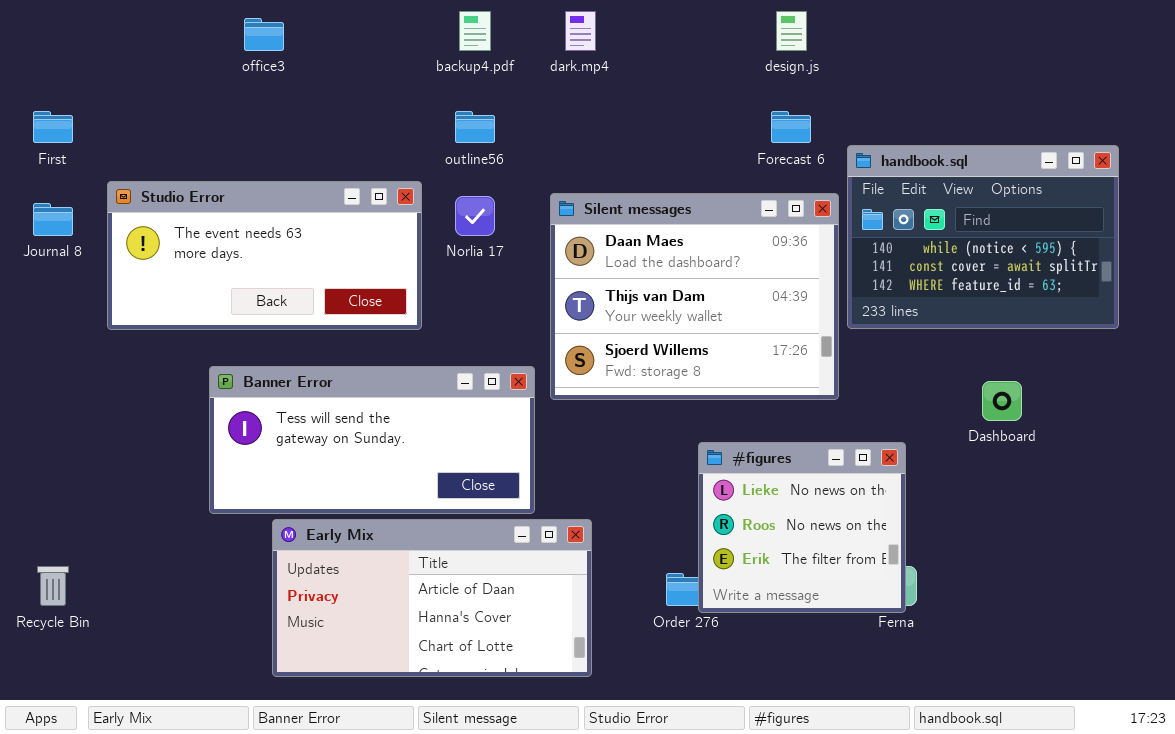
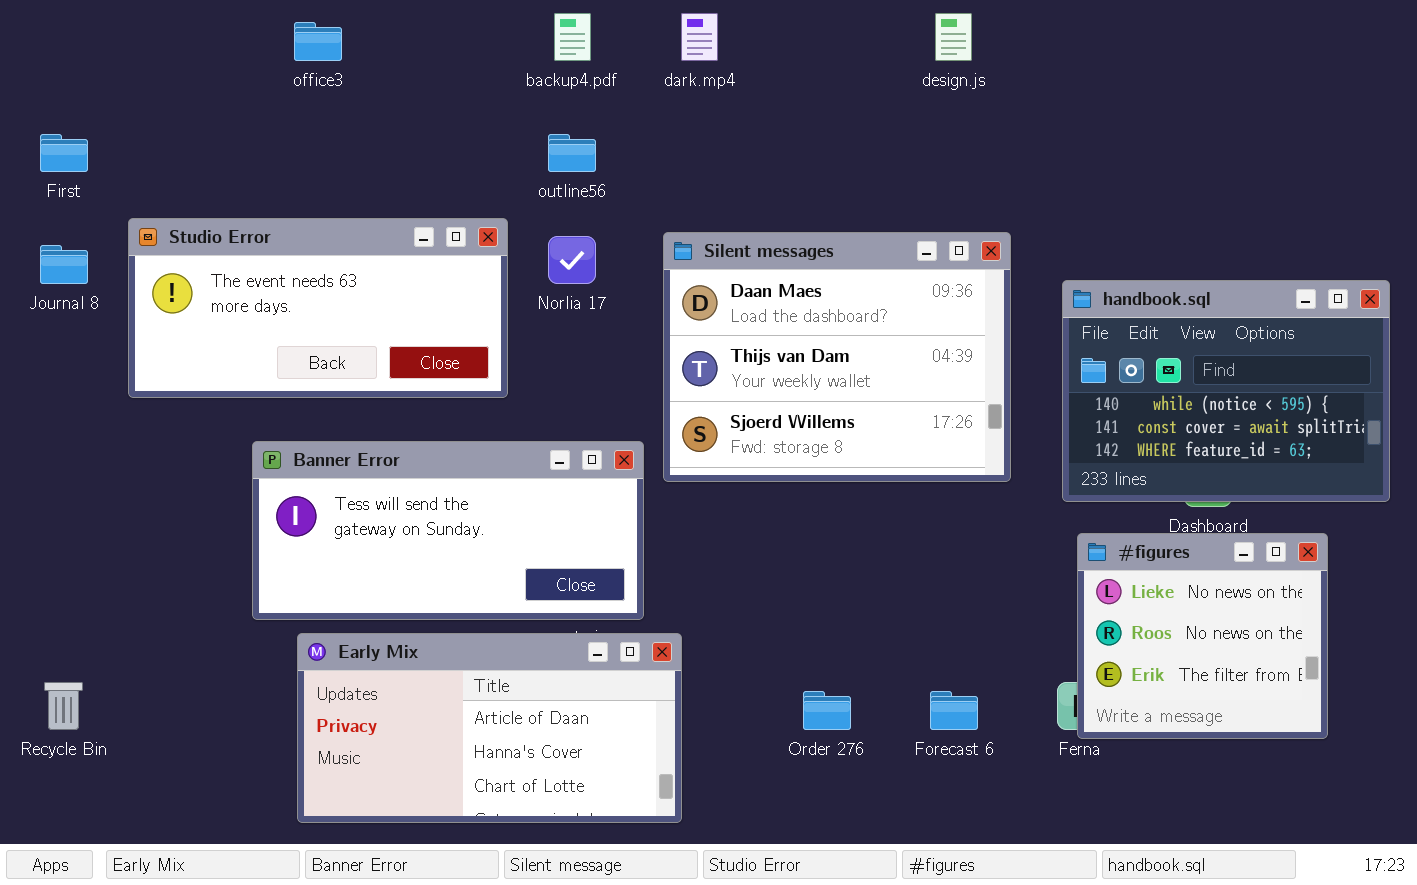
Forecast 6: [771,111,811,143] -> [930,691,978,730], moved
handbook.sql: [847,145,1119,329] -> [1062,280,1390,502], moved
#figures: [698,442,906,613] -> [1077,533,1328,739], moved
Early Mix: [272,519,592,677] -> [297,633,682,823], moved

